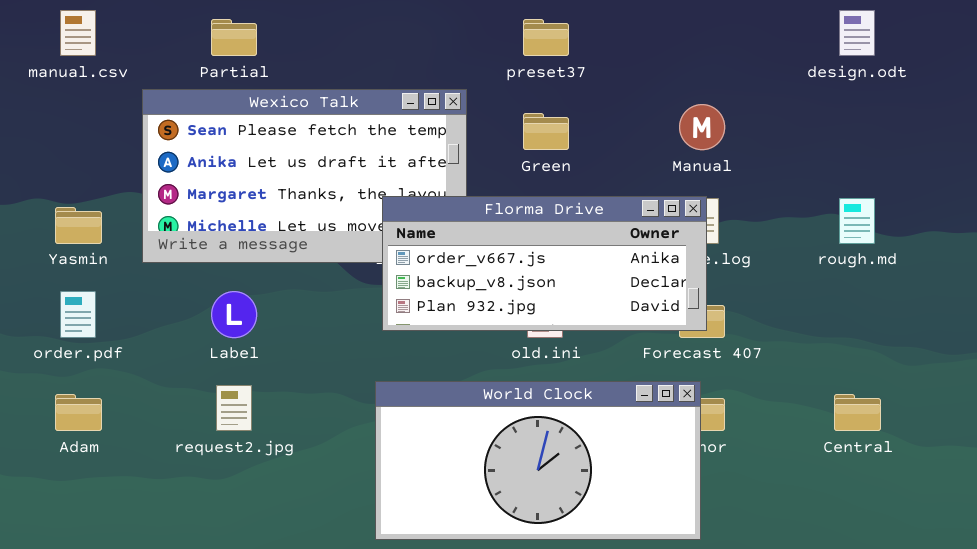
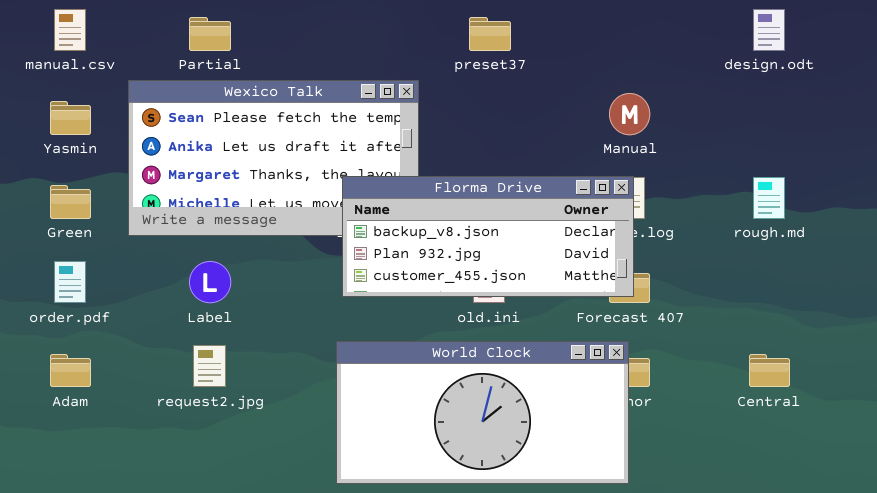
Green: [523,113,569,150] -> [50,185,91,219], moved
Florma Drive: [382,196,707,331] -> [342,176,634,297], scrolled down 1 row
Yasmin: [55,207,102,244] -> [50,101,91,135], moved

